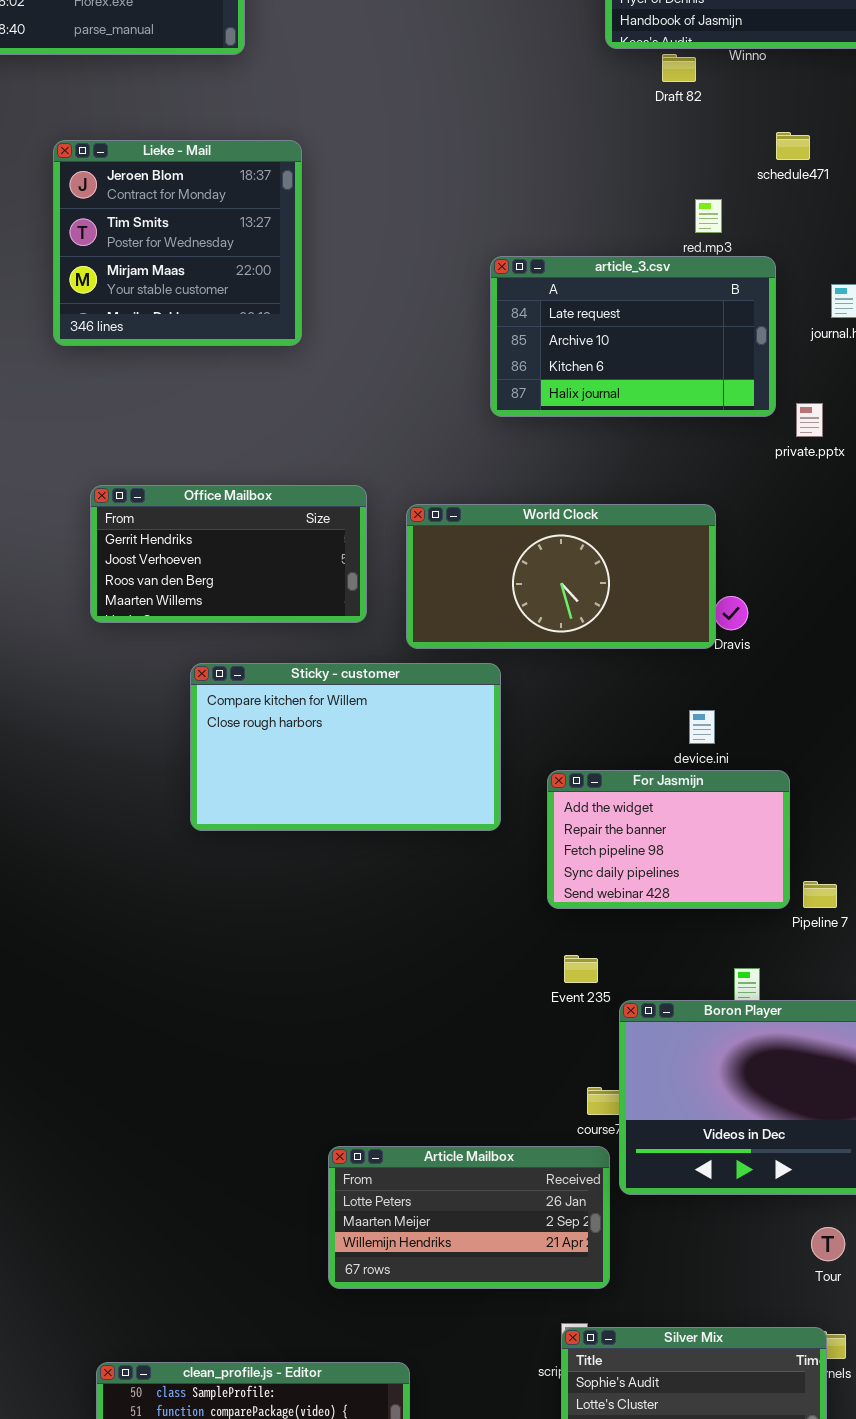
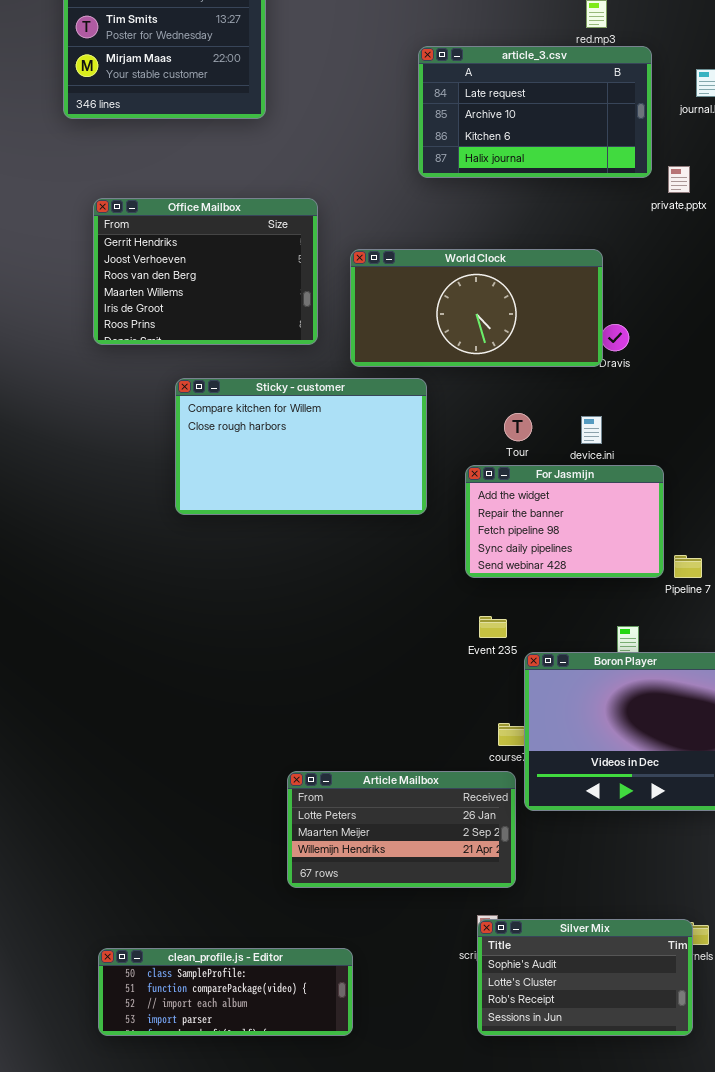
Office Mailbox: [90,485,367,623] -> [93,198,318,345], resized
Tour: [811,1227,845,1261] -> [504,413,532,441], moved

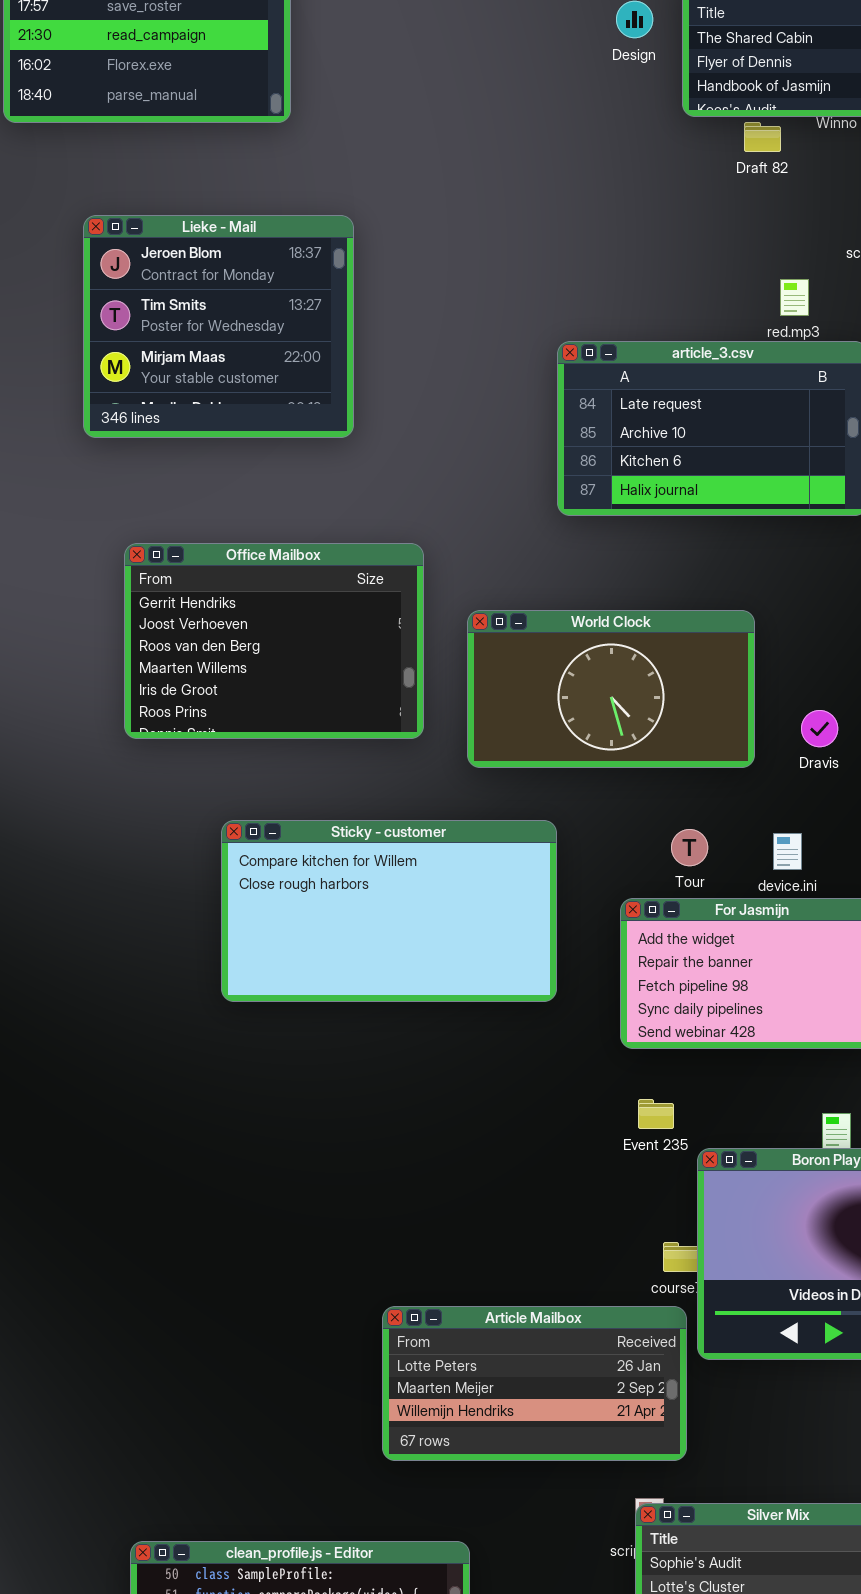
World Clock: [350,249,603,367] -> [467,610,755,768], resized
Sticky - customer: [175,378,427,515] -> [221,820,557,1002], moved

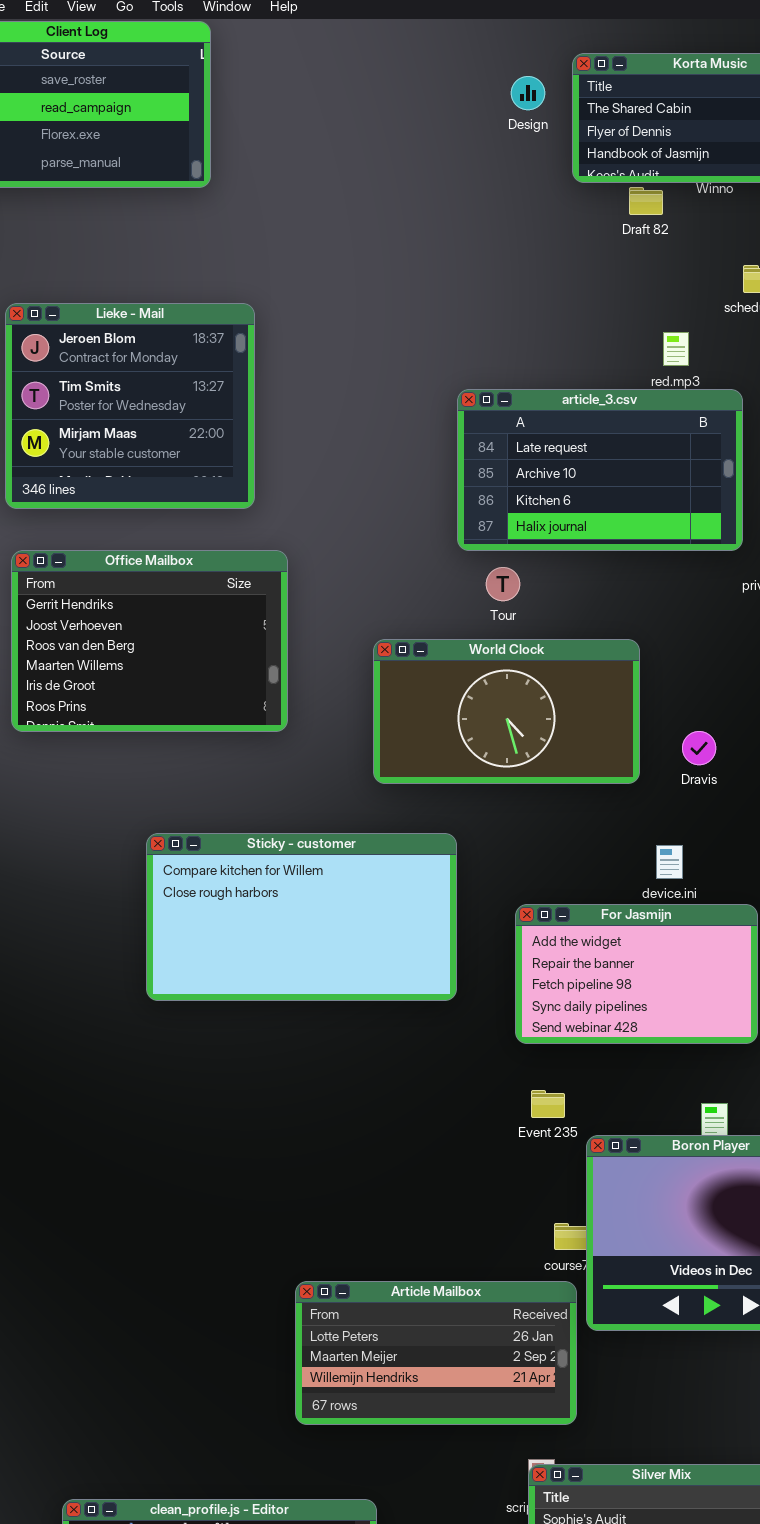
Lieke - Mail: [83,215,354,438] -> [5,303,255,509], moved
Office Mailbox: [124,543,424,739] -> [11,550,288,732], moved
Tour: [671,829,708,866] -> [486,567,520,601], moved

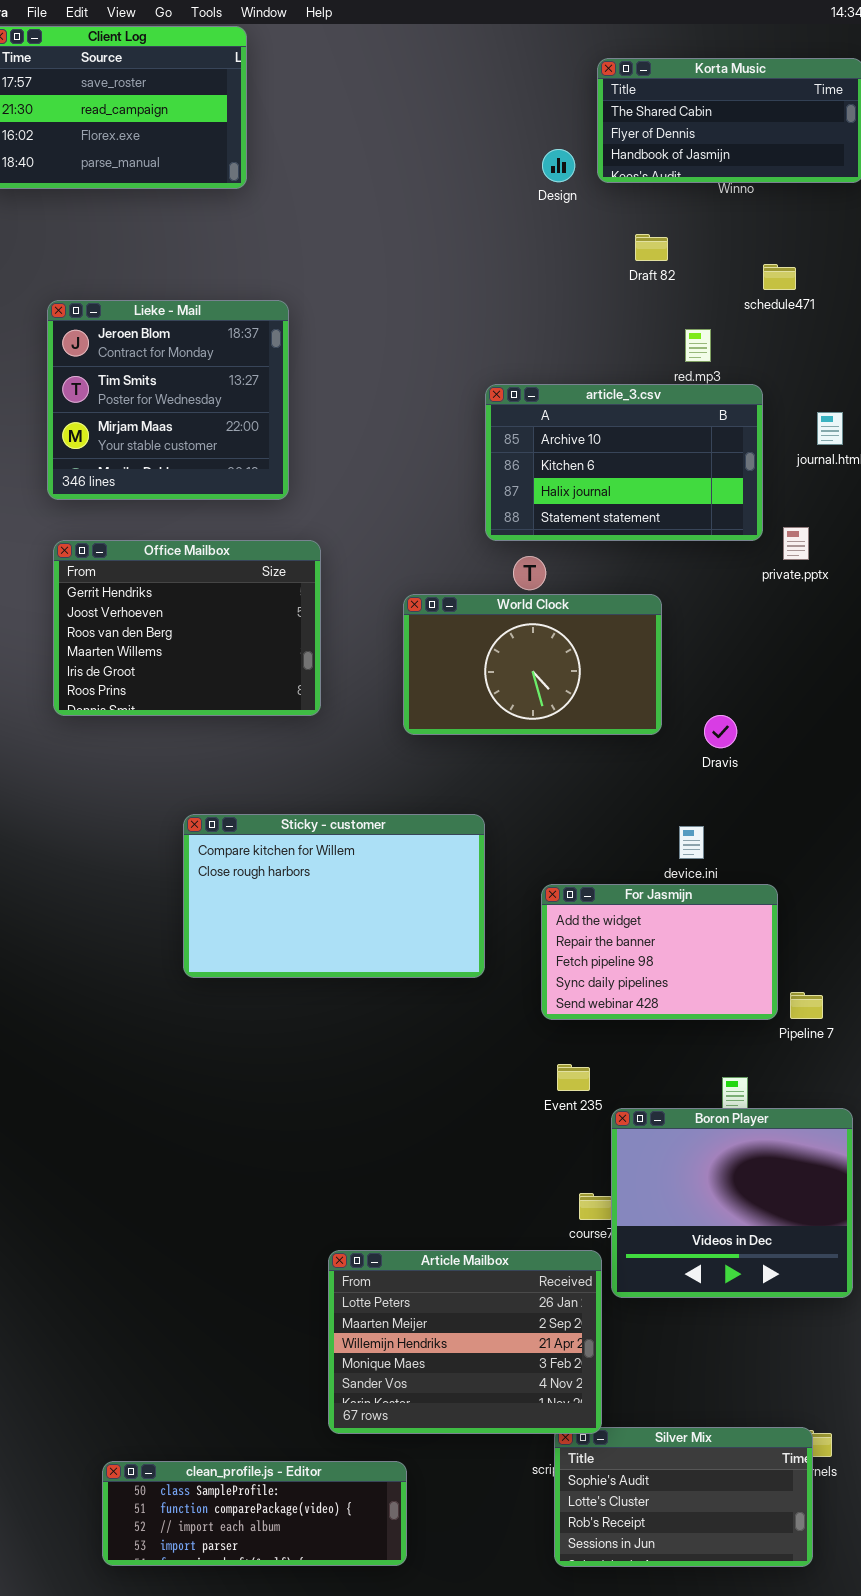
Design: [511,76,545,110] -> [542,149,575,182], moved
Draft 82: [629,187,663,215] -> [635,234,668,261], moved
article_3.csv: [457,389,743,551] -> [485,384,763,541], scrolled down 1 row
World Clock: [373,639,640,784] -> [403,594,662,735], moved
Article Mailbox: [295,1281,577,1425] -> [328,1250,602,1434], resized

